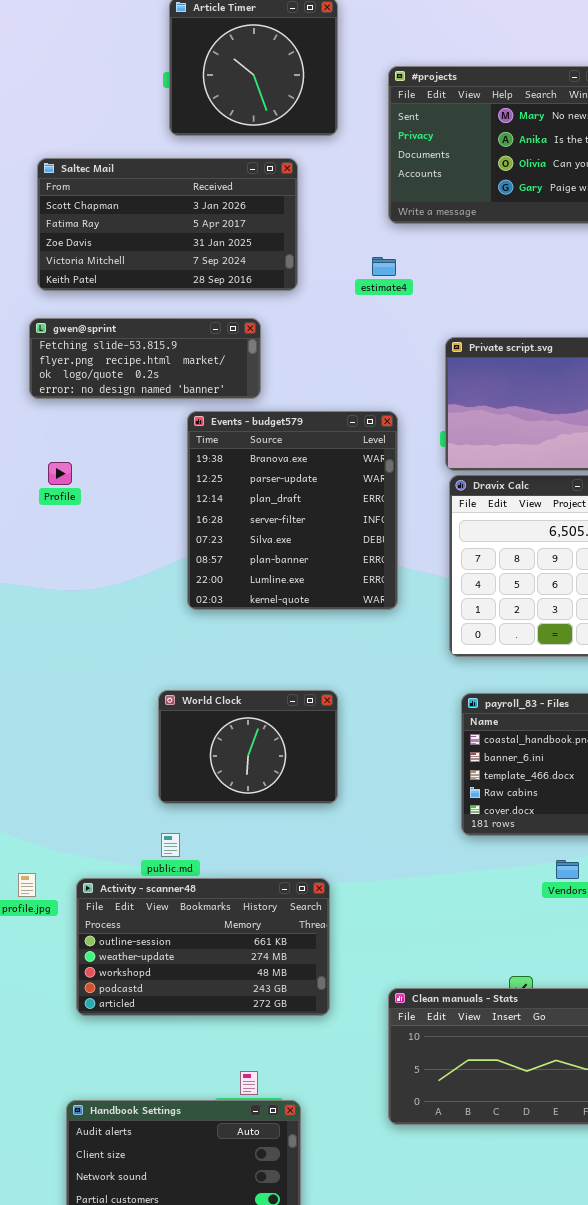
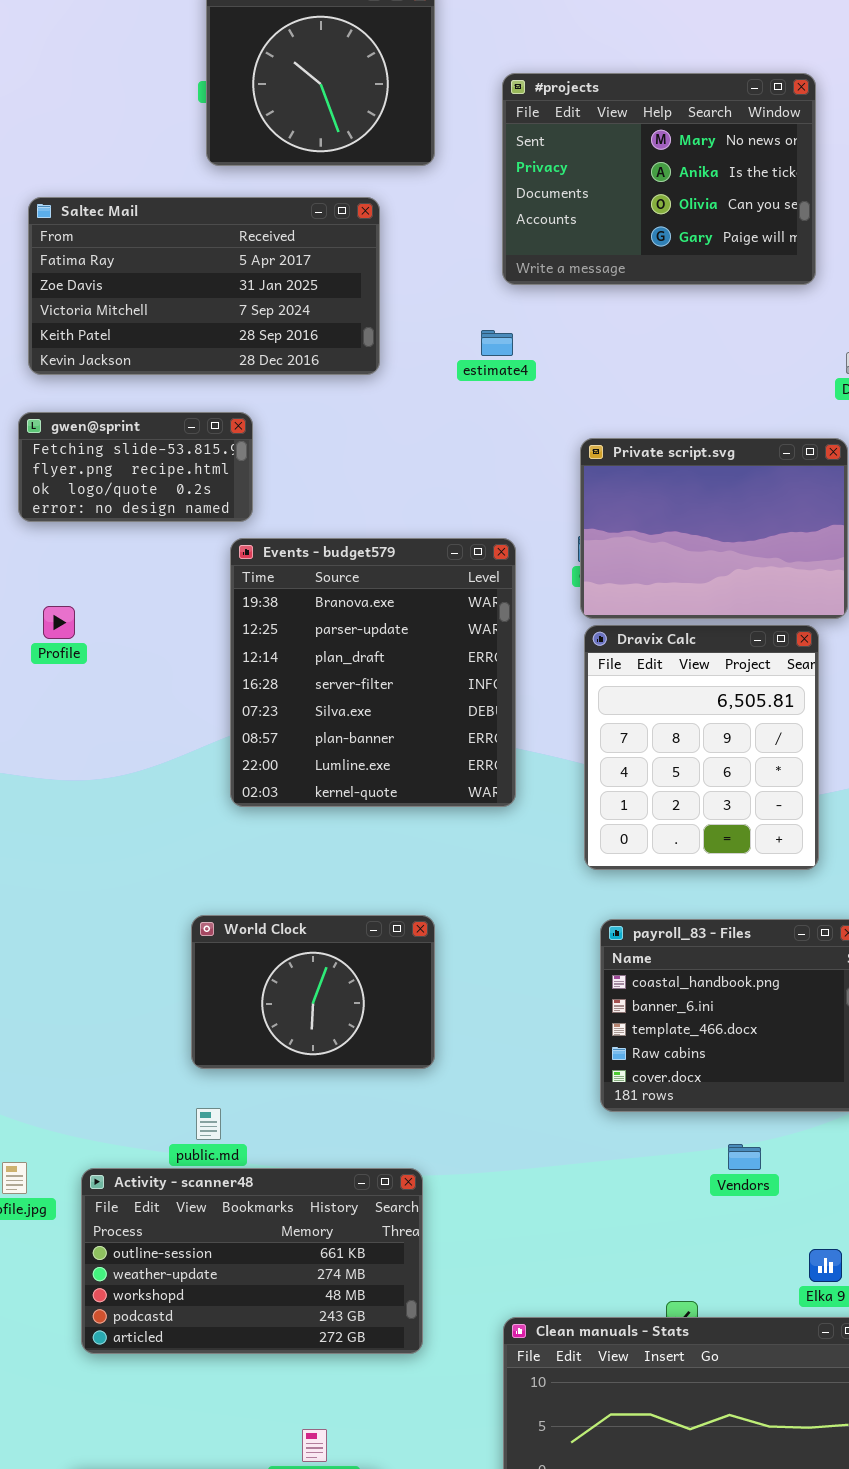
Saltec Mail: [37,158,298,291] -> [28,197,380,375], scrolled down 1 row
gwen@sprint: [29,318,261,399] -> [18,412,253,522], resized

